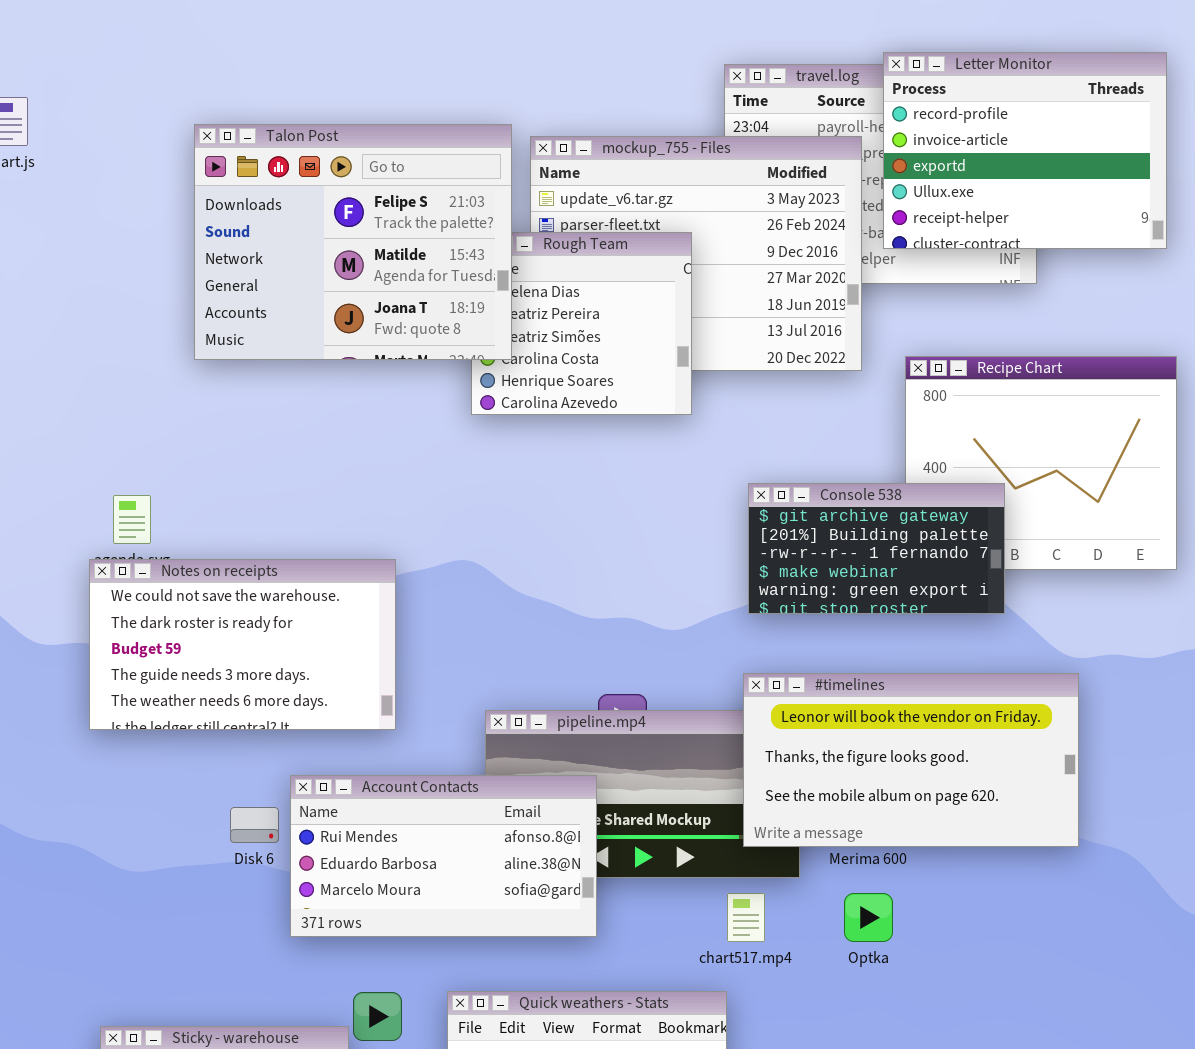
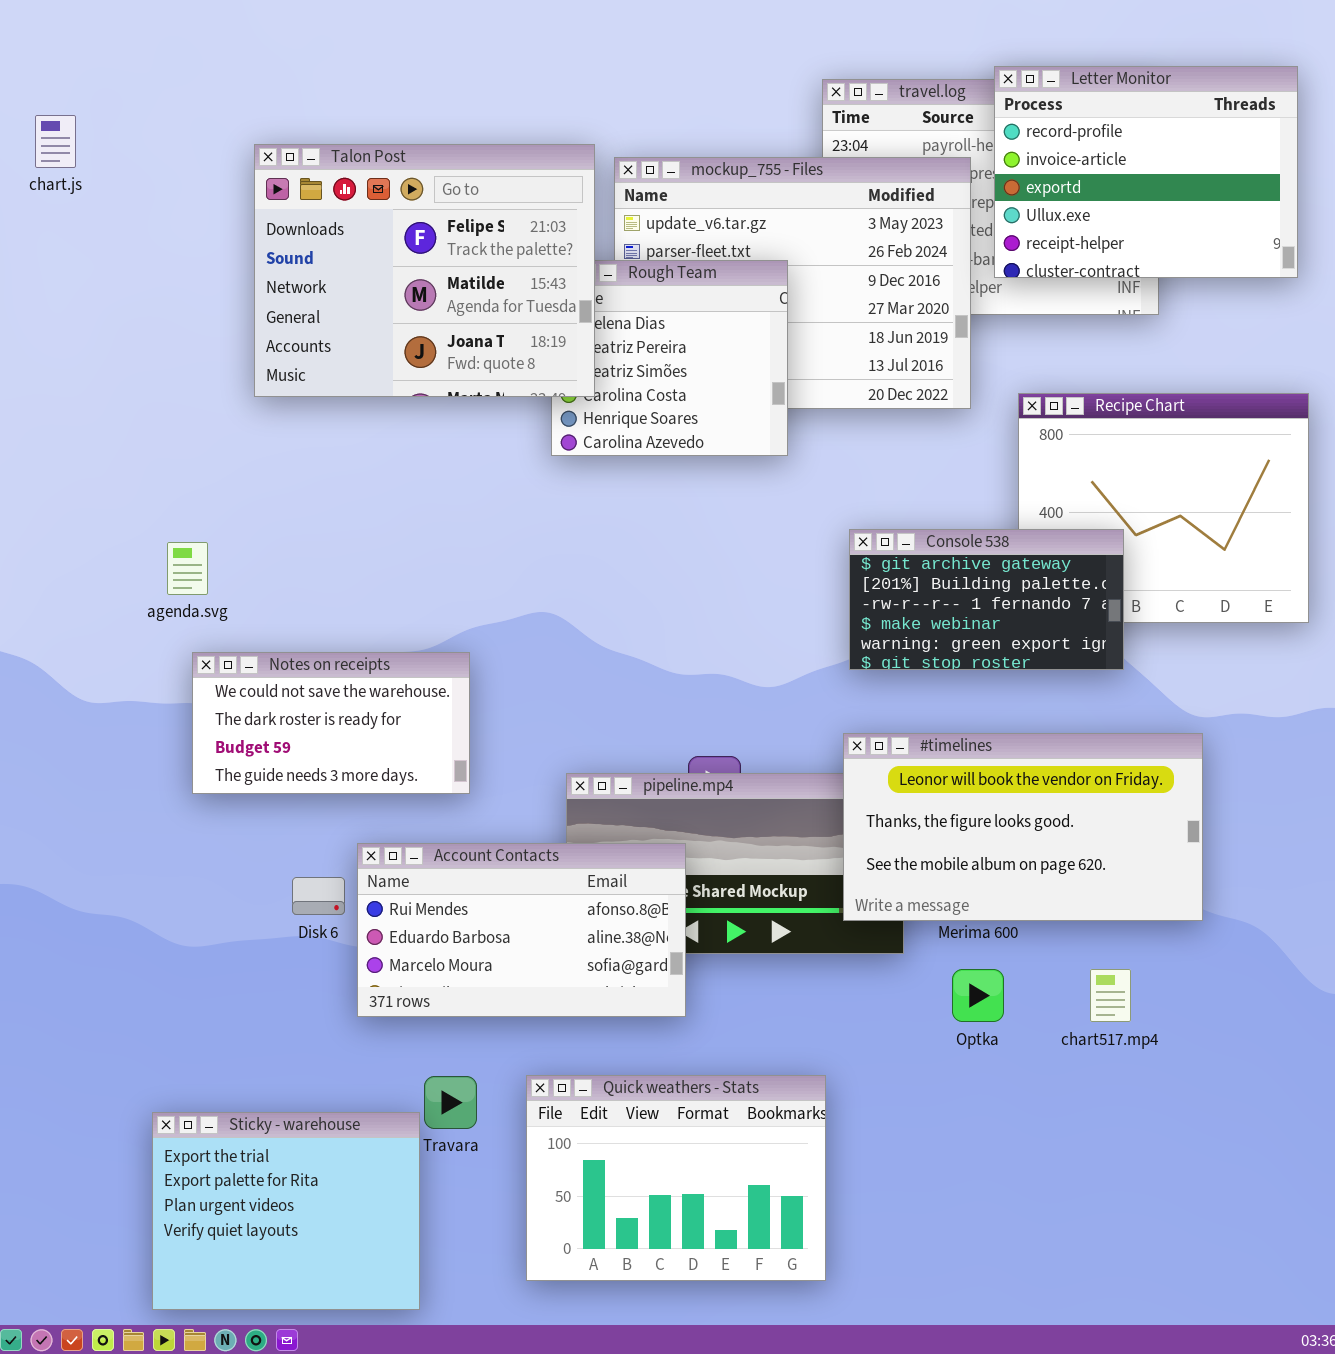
Notes on receipts: [89,559,396,730] -> [192,652,470,794], resized
chart517.mp4: [727,893,765,942] -> [1090,969,1131,1022], moved

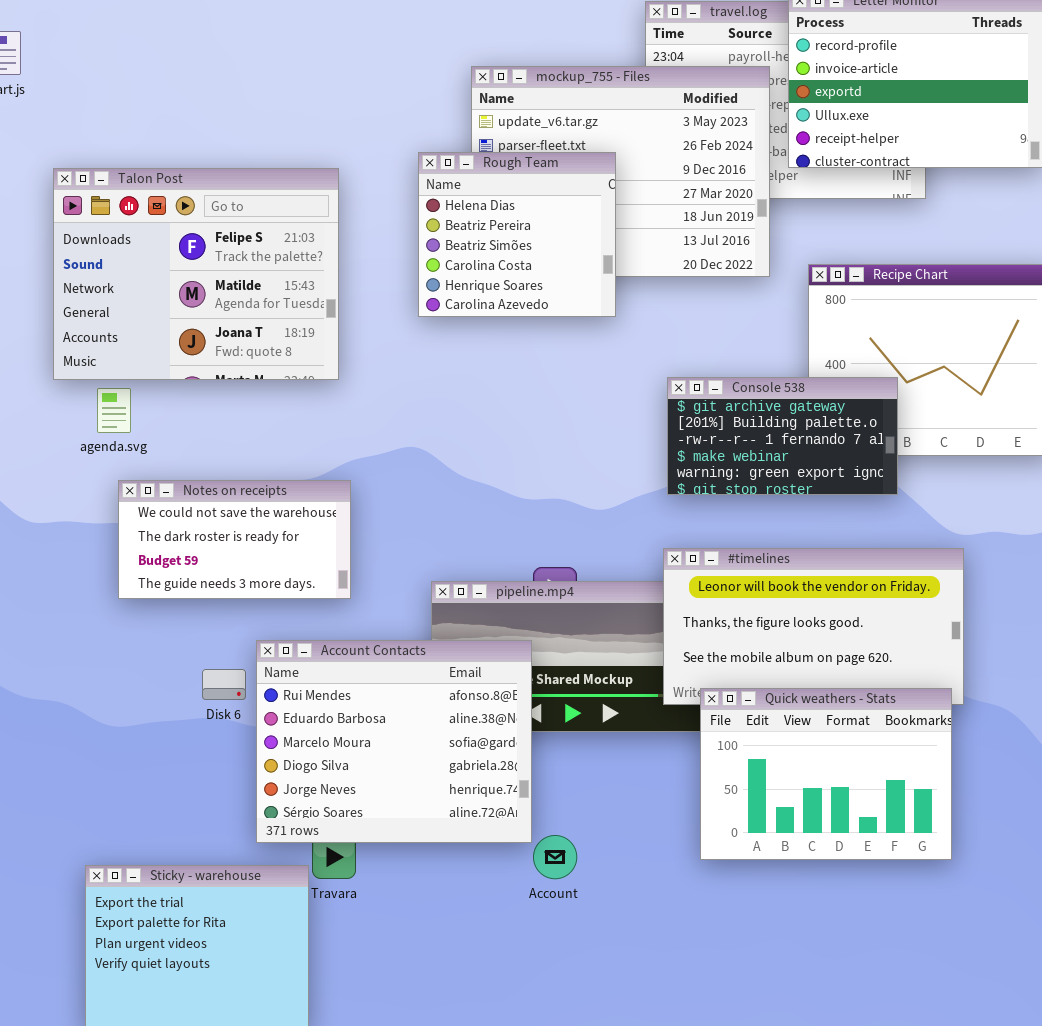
Talon Post: [254,144,595,397] -> [53,168,339,380], moved
Account Contacts: [357,843,686,1017] -> [256,640,532,843], resized
Quick weathers - Stats: [526,1075,826,1281] -> [700,688,952,860], moved

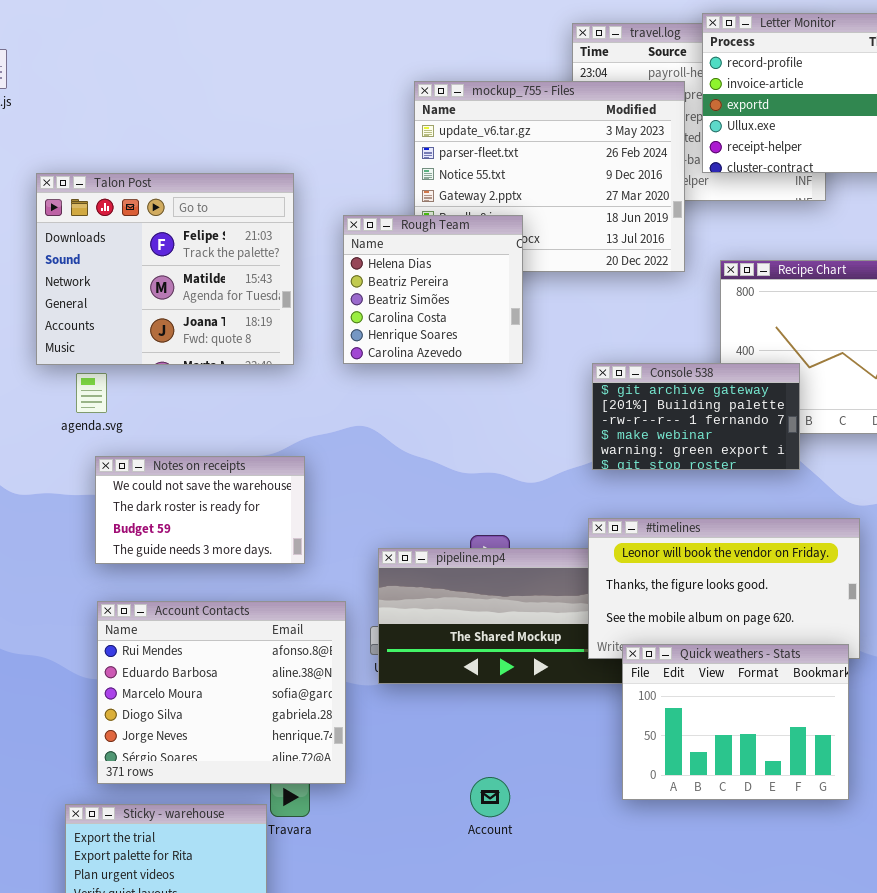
Rough Team: [418,152,616,317] -> [343,215,523,364], moved
Account Contacts: [256,640,532,843] -> [97,601,346,784], moved

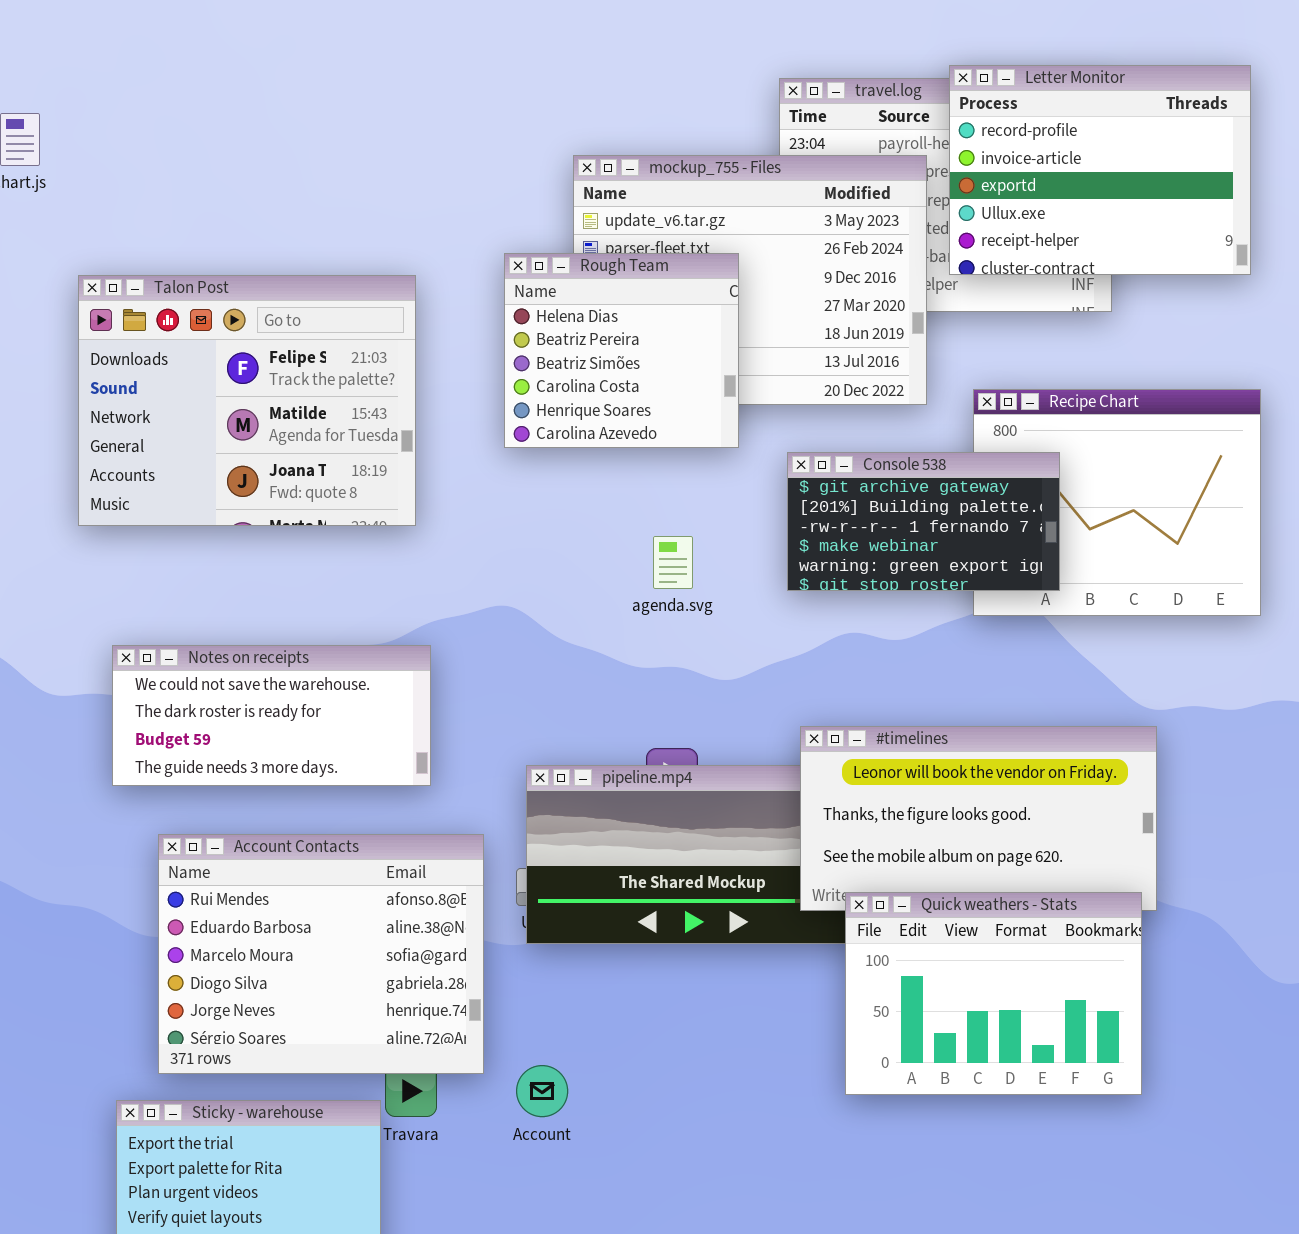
Rough Team: [343,215,523,364] -> [504,253,739,448], moved
Console 538: [592,363,800,470] -> [787,452,1060,591], moved
agenda.svg: [76,373,107,413] -> [653,536,693,589], moved
Notes on receipts: [95,456,305,564] -> [112,645,431,786], resized
Account: [470,777,510,817] -> [516,1065,568,1117], moved

